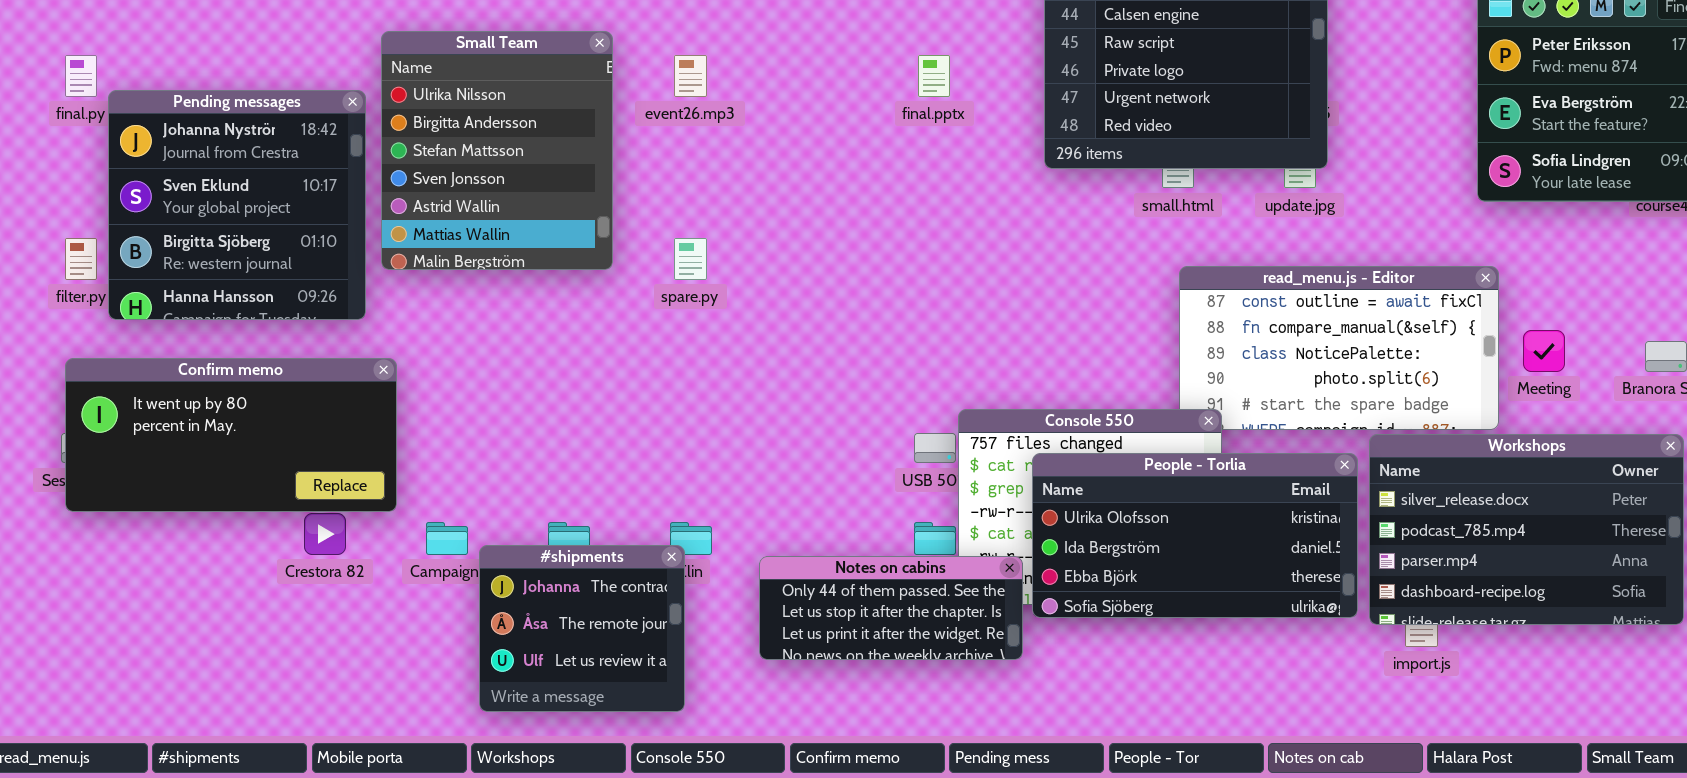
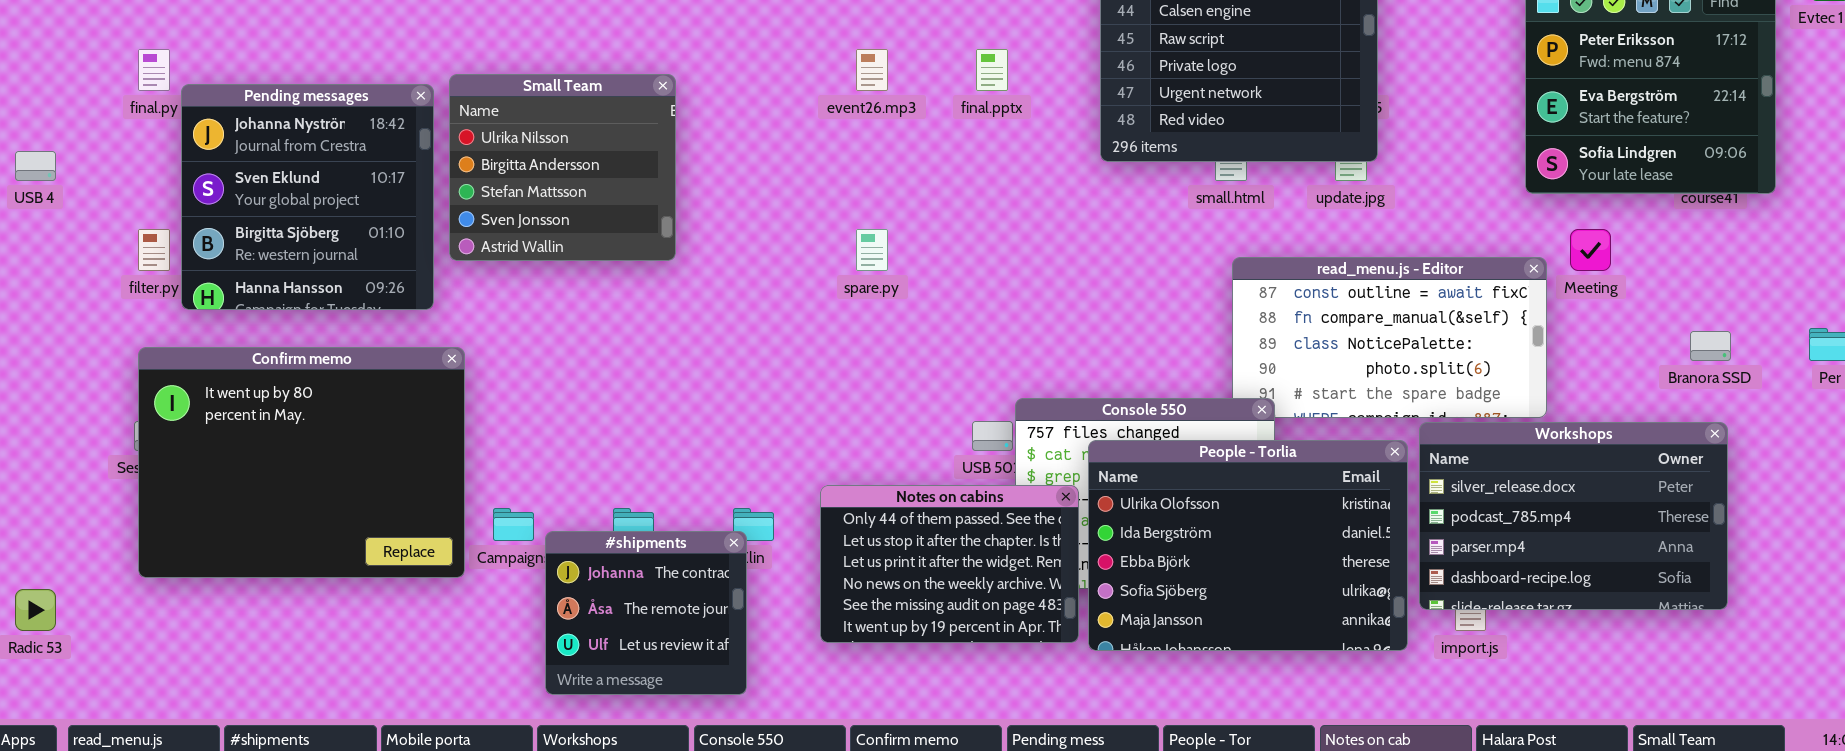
Small Team: [381,31,613,270] -> [449,74,676,261], resized
event26.mp3: [674,55,707,97] -> [856,49,888,91], moved
spare.py: [674,238,707,280] -> [856,229,888,271], moved
Meeting: [1523,330,1565,372] -> [1570,229,1611,271], moved
Confirm memo: [65,358,397,512] -> [138,347,465,578], resized
People - Torlia: [1032,453,1358,618] -> [1088,440,1408,651], resized
Notes on cabins: [759,556,1023,660] -> [820,485,1079,643], resized

